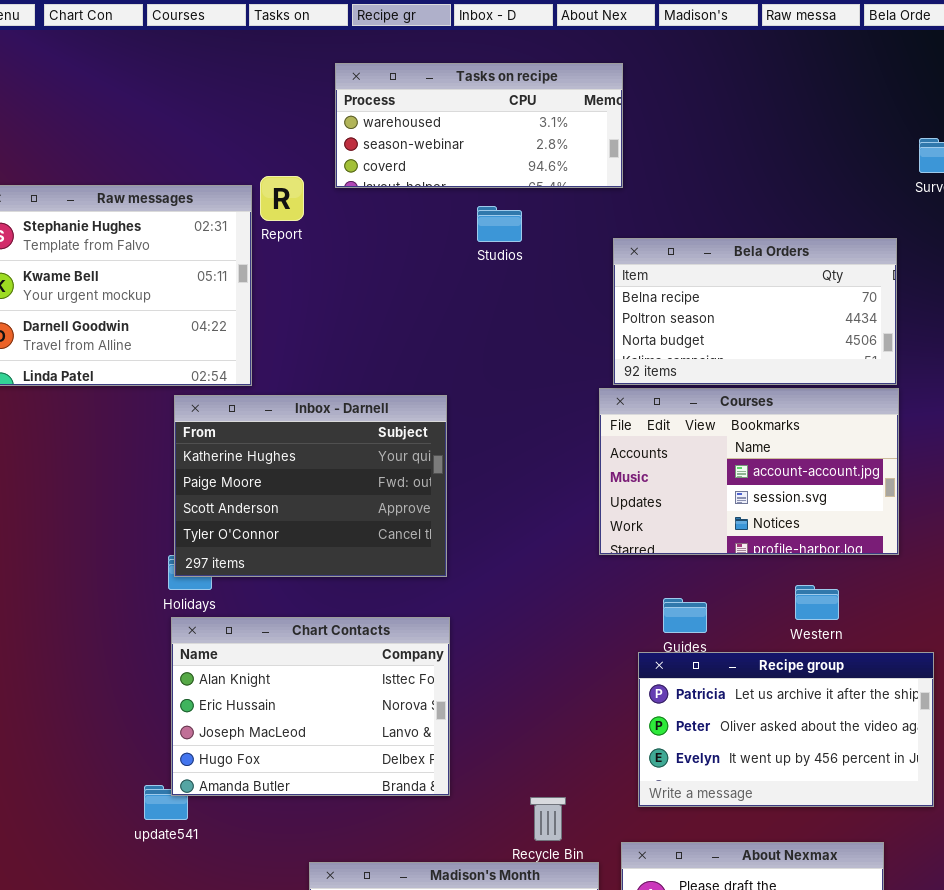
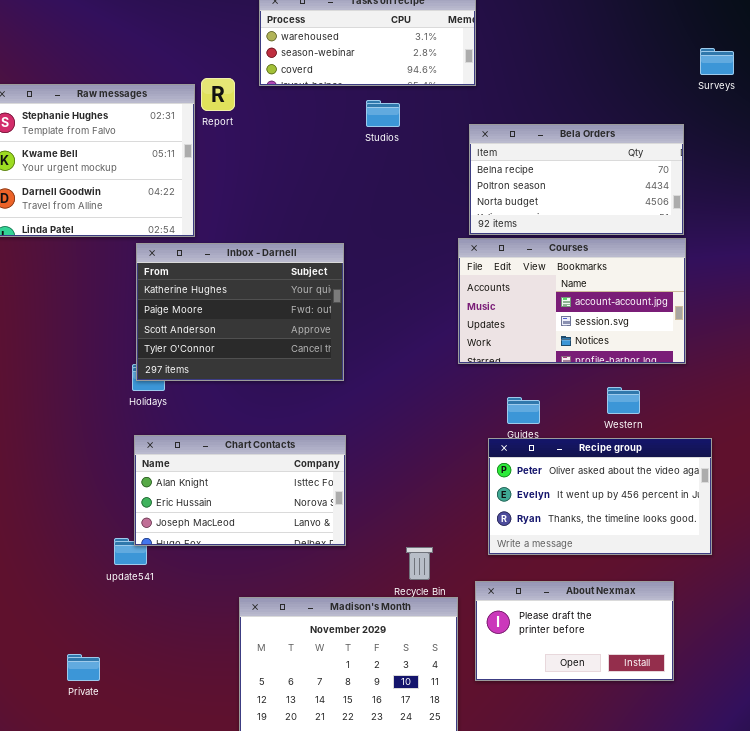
Chart Contacts: [171,617,450,796] -> [134,435,346,546], resized
Recipe group: [638,652,934,807] -> [488,438,712,555], scrolled down 1 row

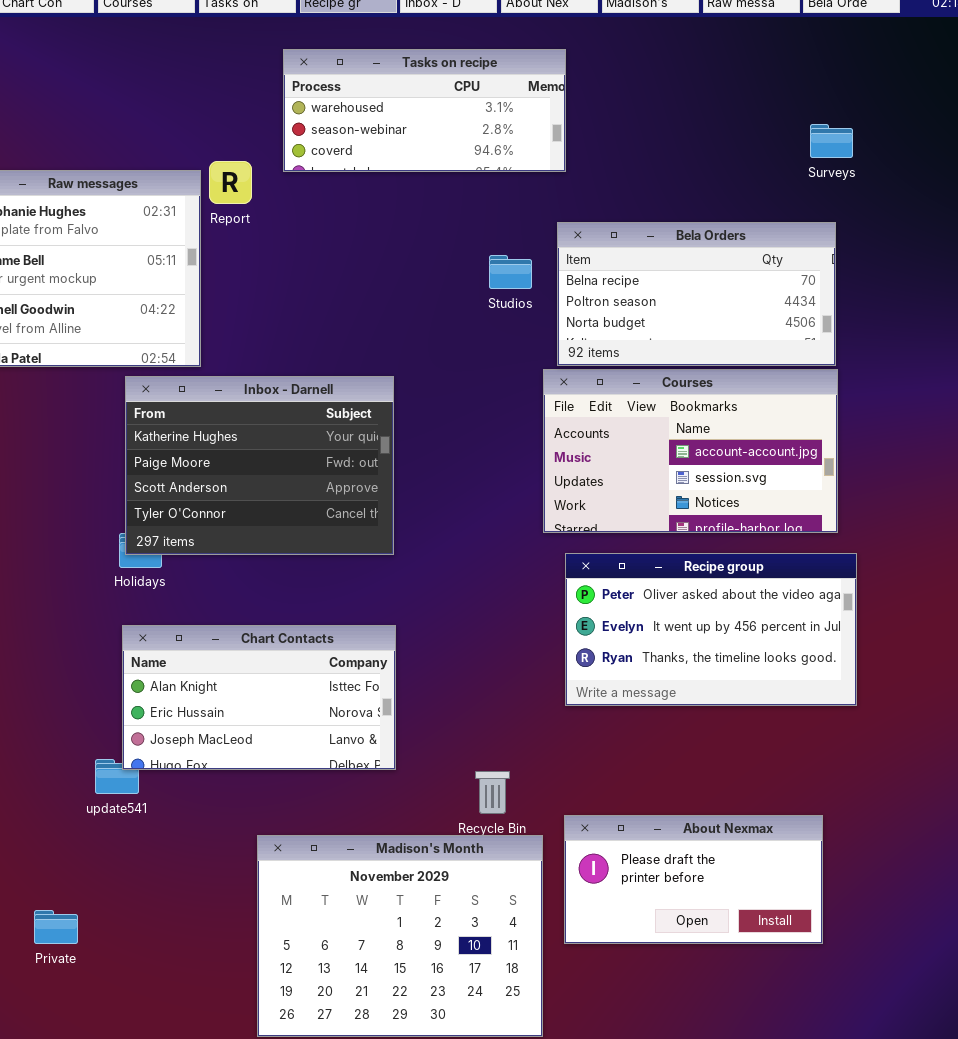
Surveys: [700,48,734,75] -> [810,124,853,158], moved
Studios: [366,100,400,127] -> [489,255,532,289], moved
Recipe group: [488,438,712,555] -> [565,553,857,706], moved

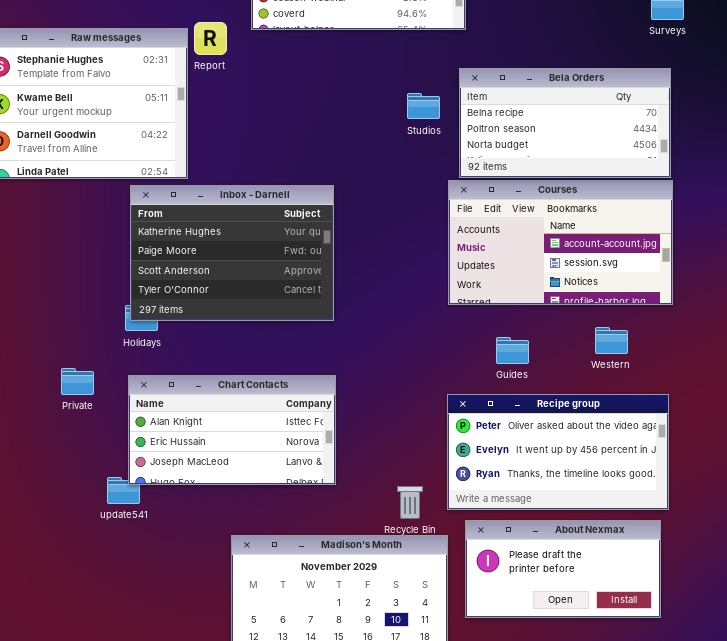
Recipe group: [565,553,857,706] -> [447,394,669,510], moved
Private: [34,910,78,944] -> [61,368,94,395], moved

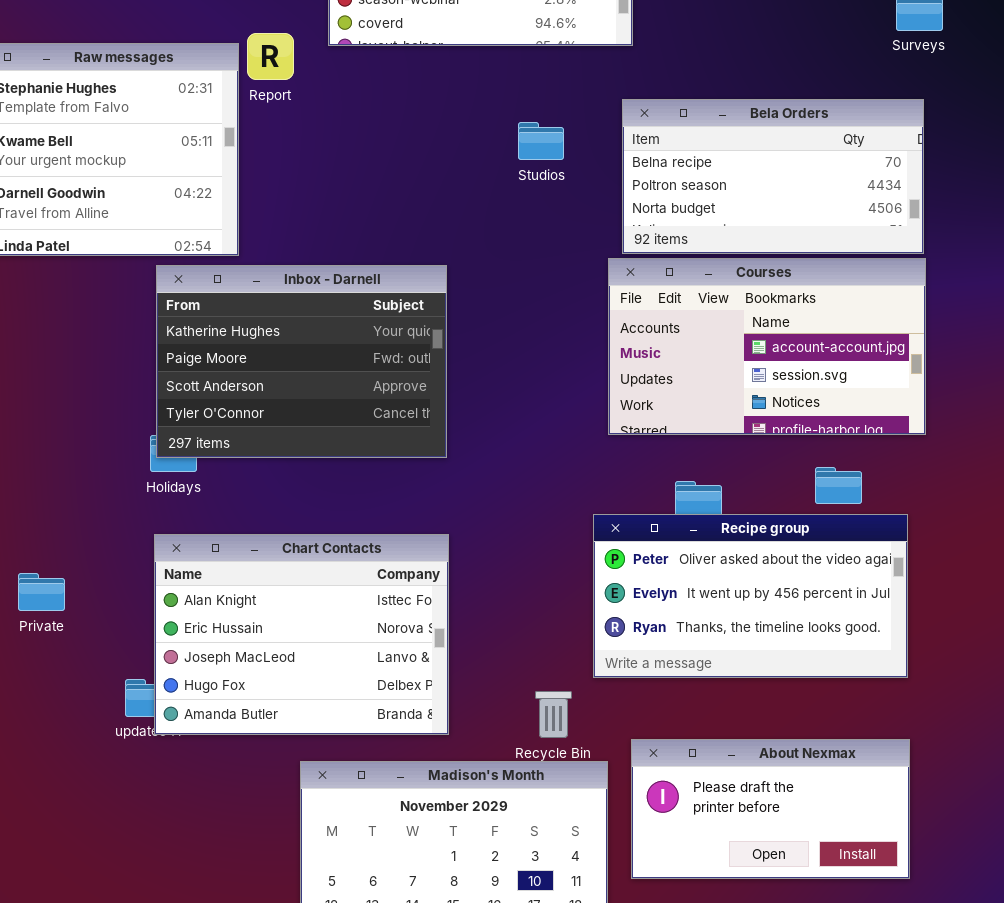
Studios: [407,93,440,119] -> [518,122,564,160], moved
Private: [61,368,94,395] -> [18,573,65,611], moved
Chart Contacts: [128,375,336,485] -> [154,534,449,735], resized
Recipe group: [447,394,669,510] -> [593,514,908,678], moved

